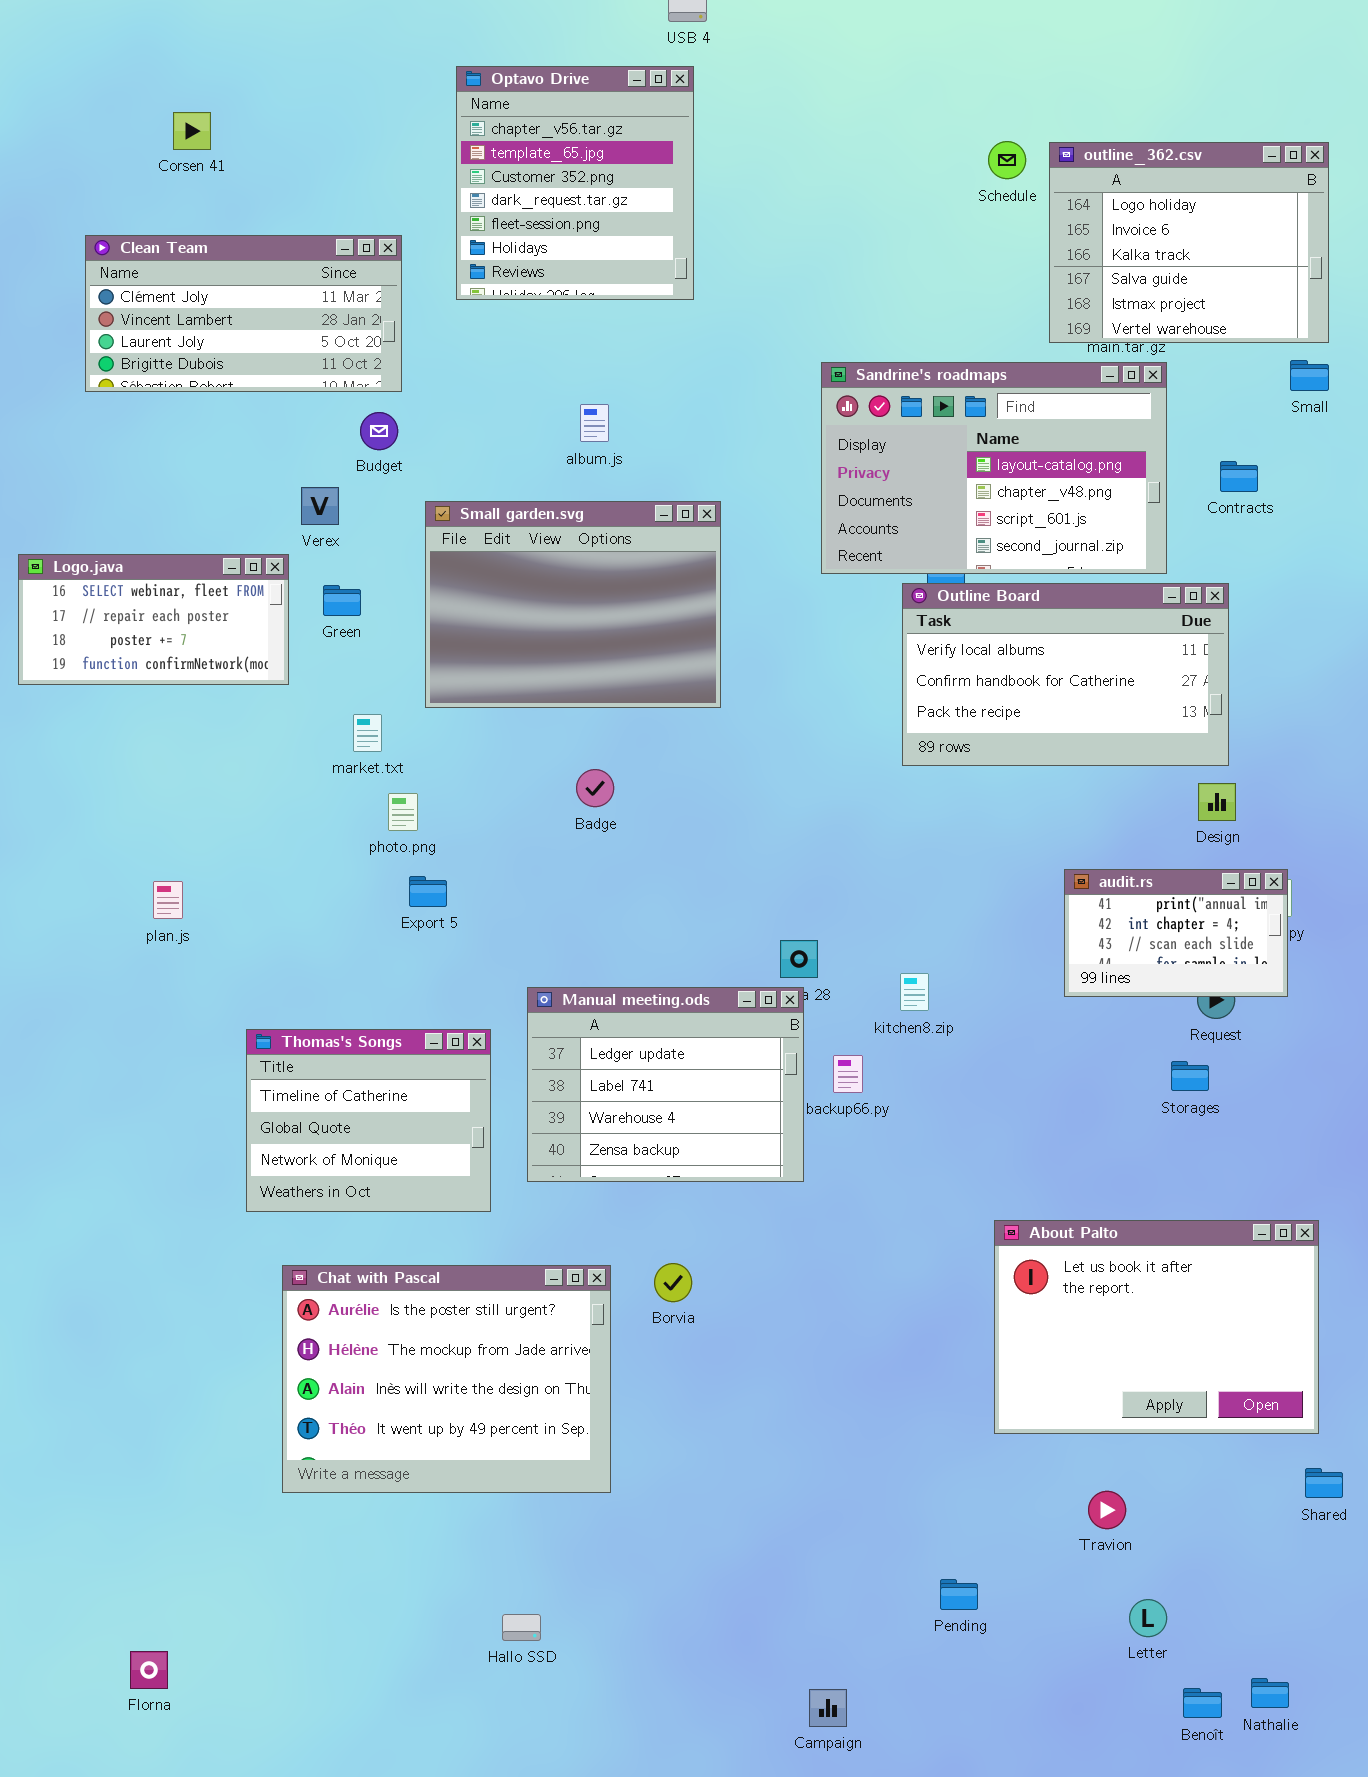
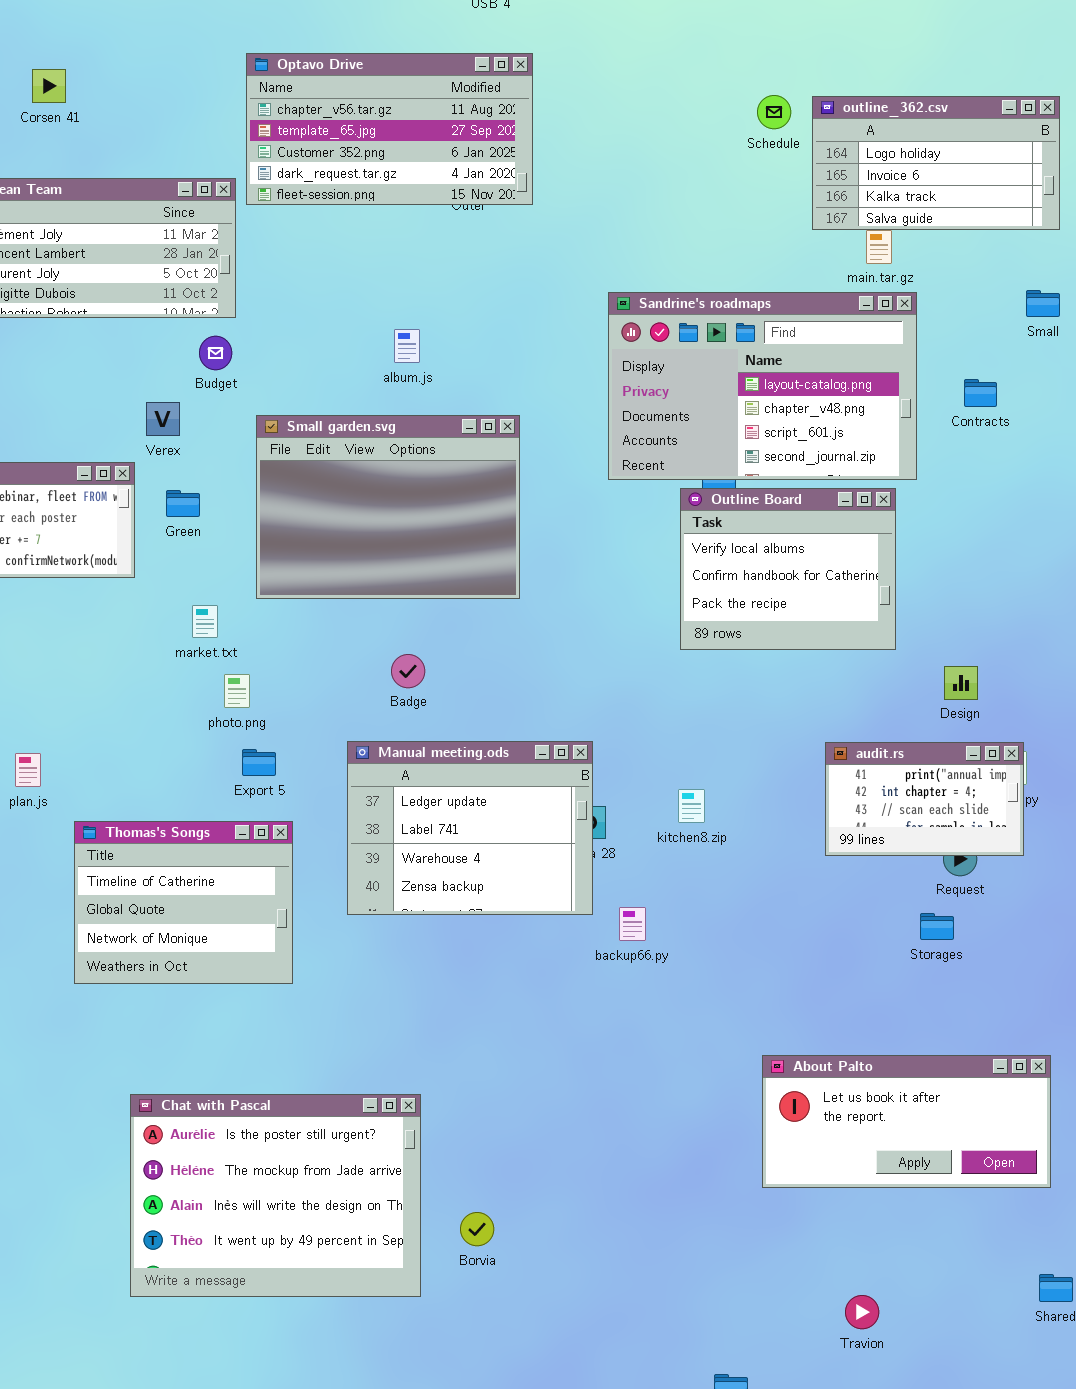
Optavo Drive: [456,66,694,300] -> [246,53,533,205], moved, resized
outline_362.csv: [1049,142,1329,343] -> [812,96,1060,230], resized
Outline Board: [902,583,1229,766] -> [680,488,896,650], resized
kitchen8.zip: [900,973,929,1011] -> [678,789,705,823], moved
Manual meeting.ods: [527,987,804,1182] -> [347,741,593,915], moved
Thomas's Songs: [246,1029,491,1212] -> [74,821,293,984], moved
About Palto: [994,1220,1319,1434] -> [762,1055,1051,1188], resized
Borvia: [654,1263,692,1302] -> [460,1212,494,1246], moved

